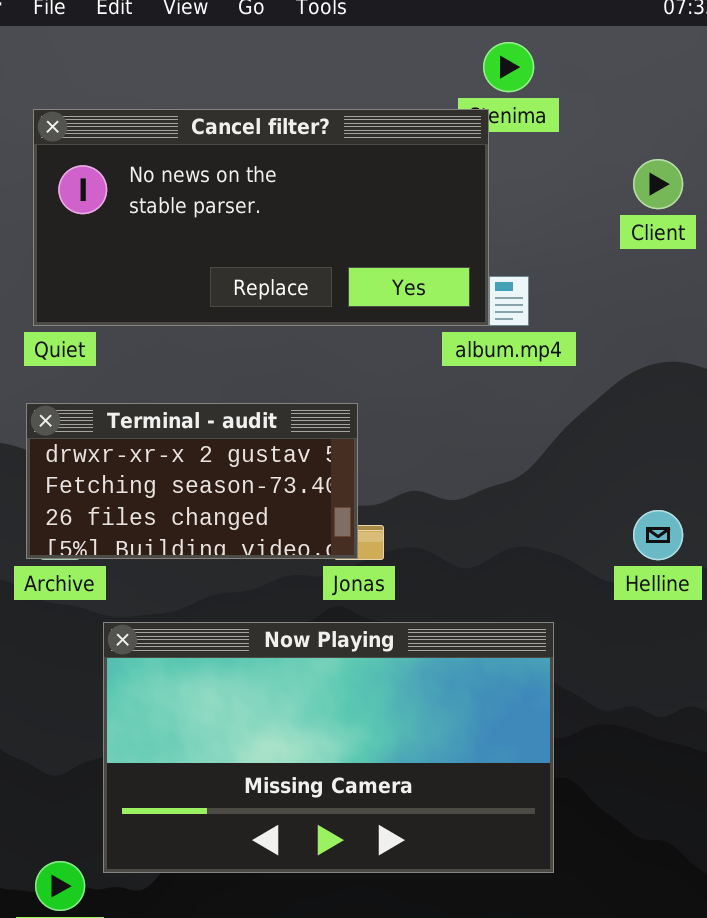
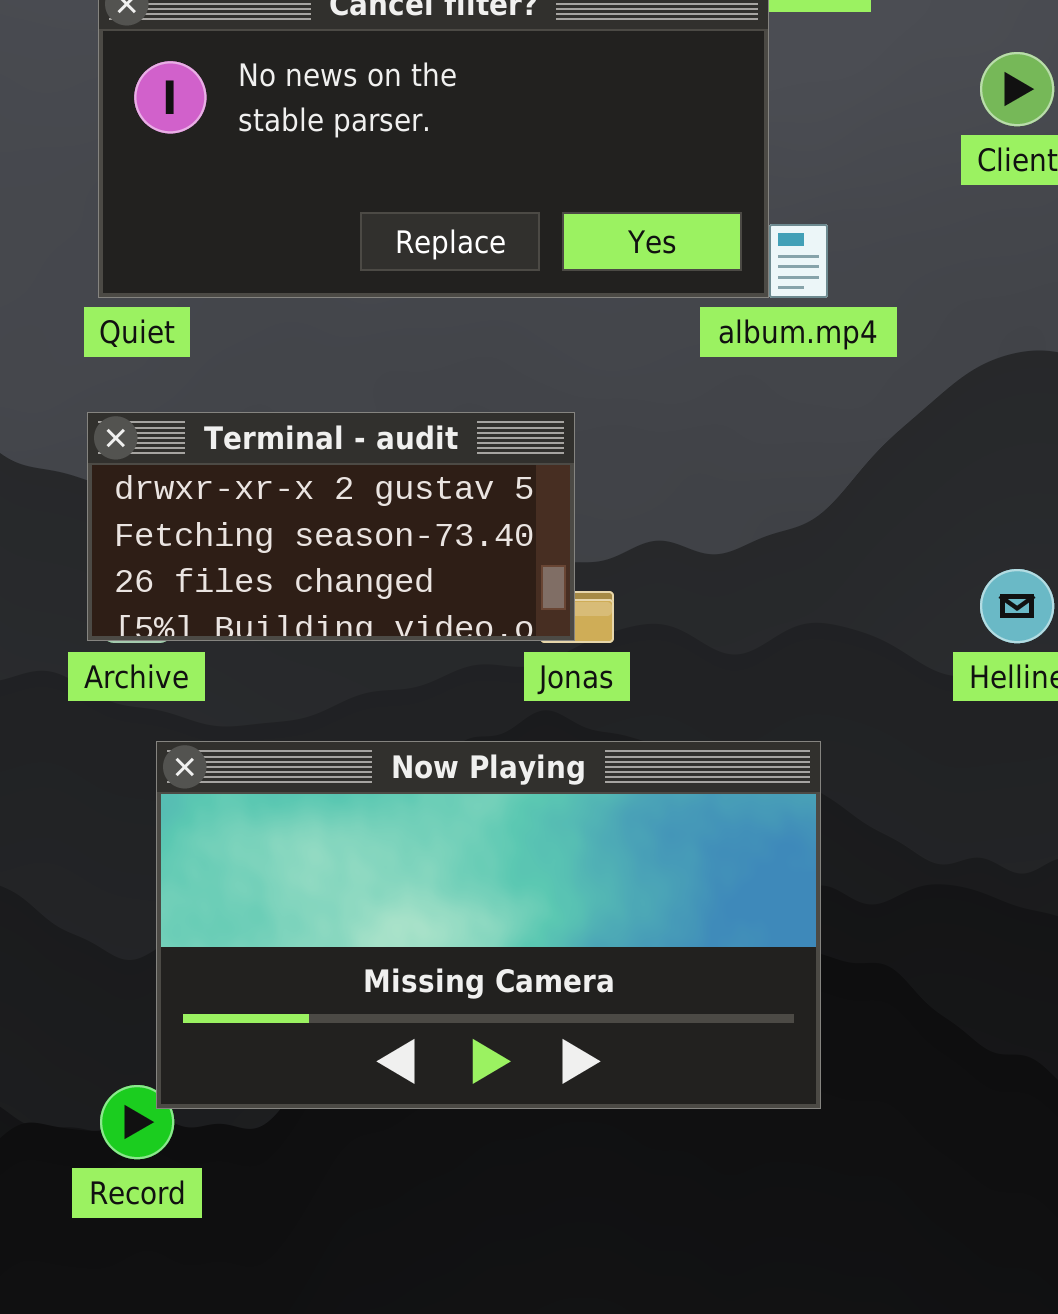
Now Playing: [103,622,554,873] -> [156,741,821,1109], moved

